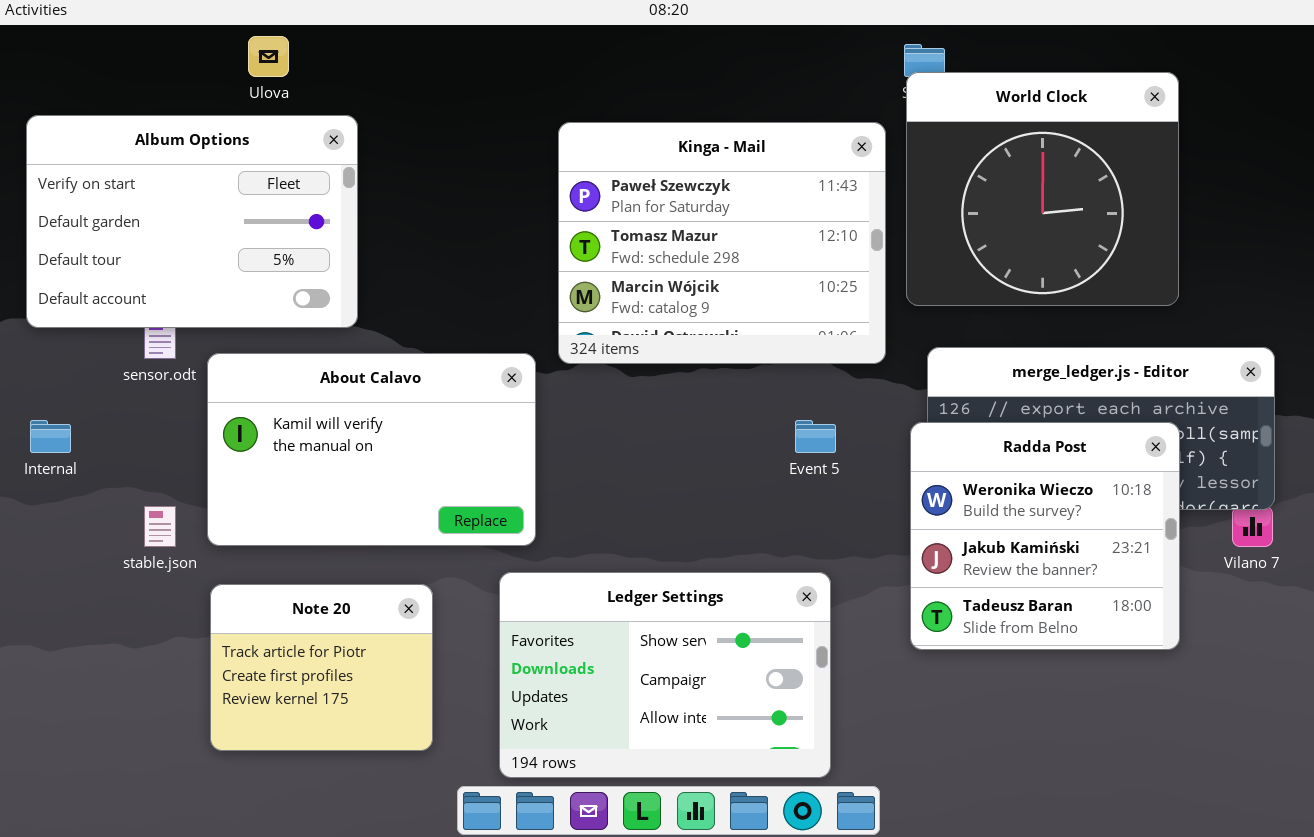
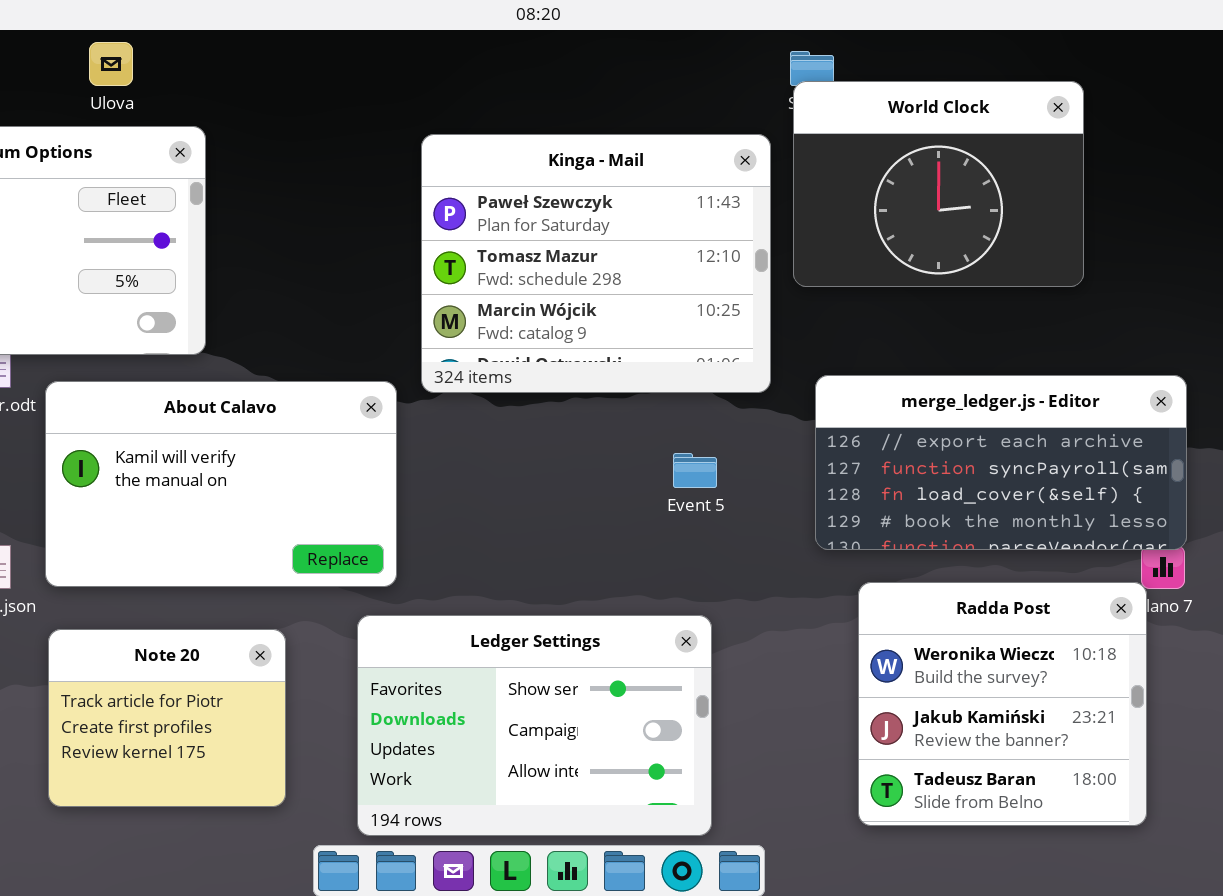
World Clock: [906,72,1179,306] -> [793,81,1084,287], resized
Radda Post: [910,422,1180,650] -> [858,582,1147,826], moved

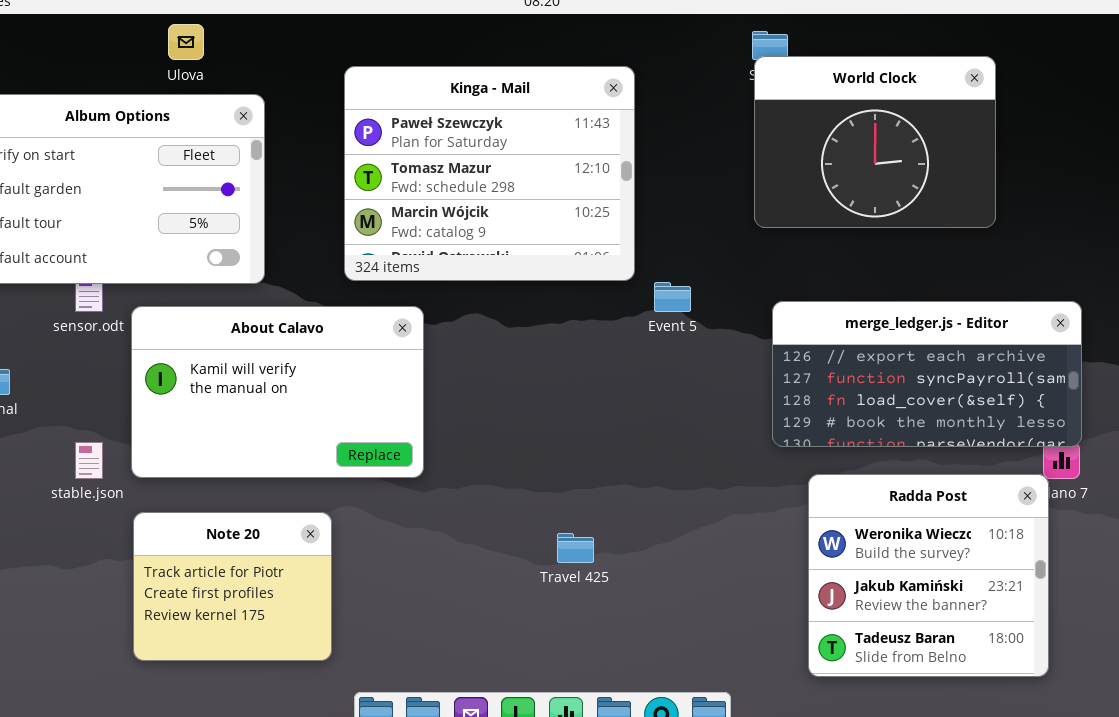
Kinga - Mail: [421,134,771,393] -> [344,66,635,281], moved
Event 5: [673,453,717,488] -> [654,282,691,312], moved
Ledger Settings: [357,615,712,836] -> none, closed

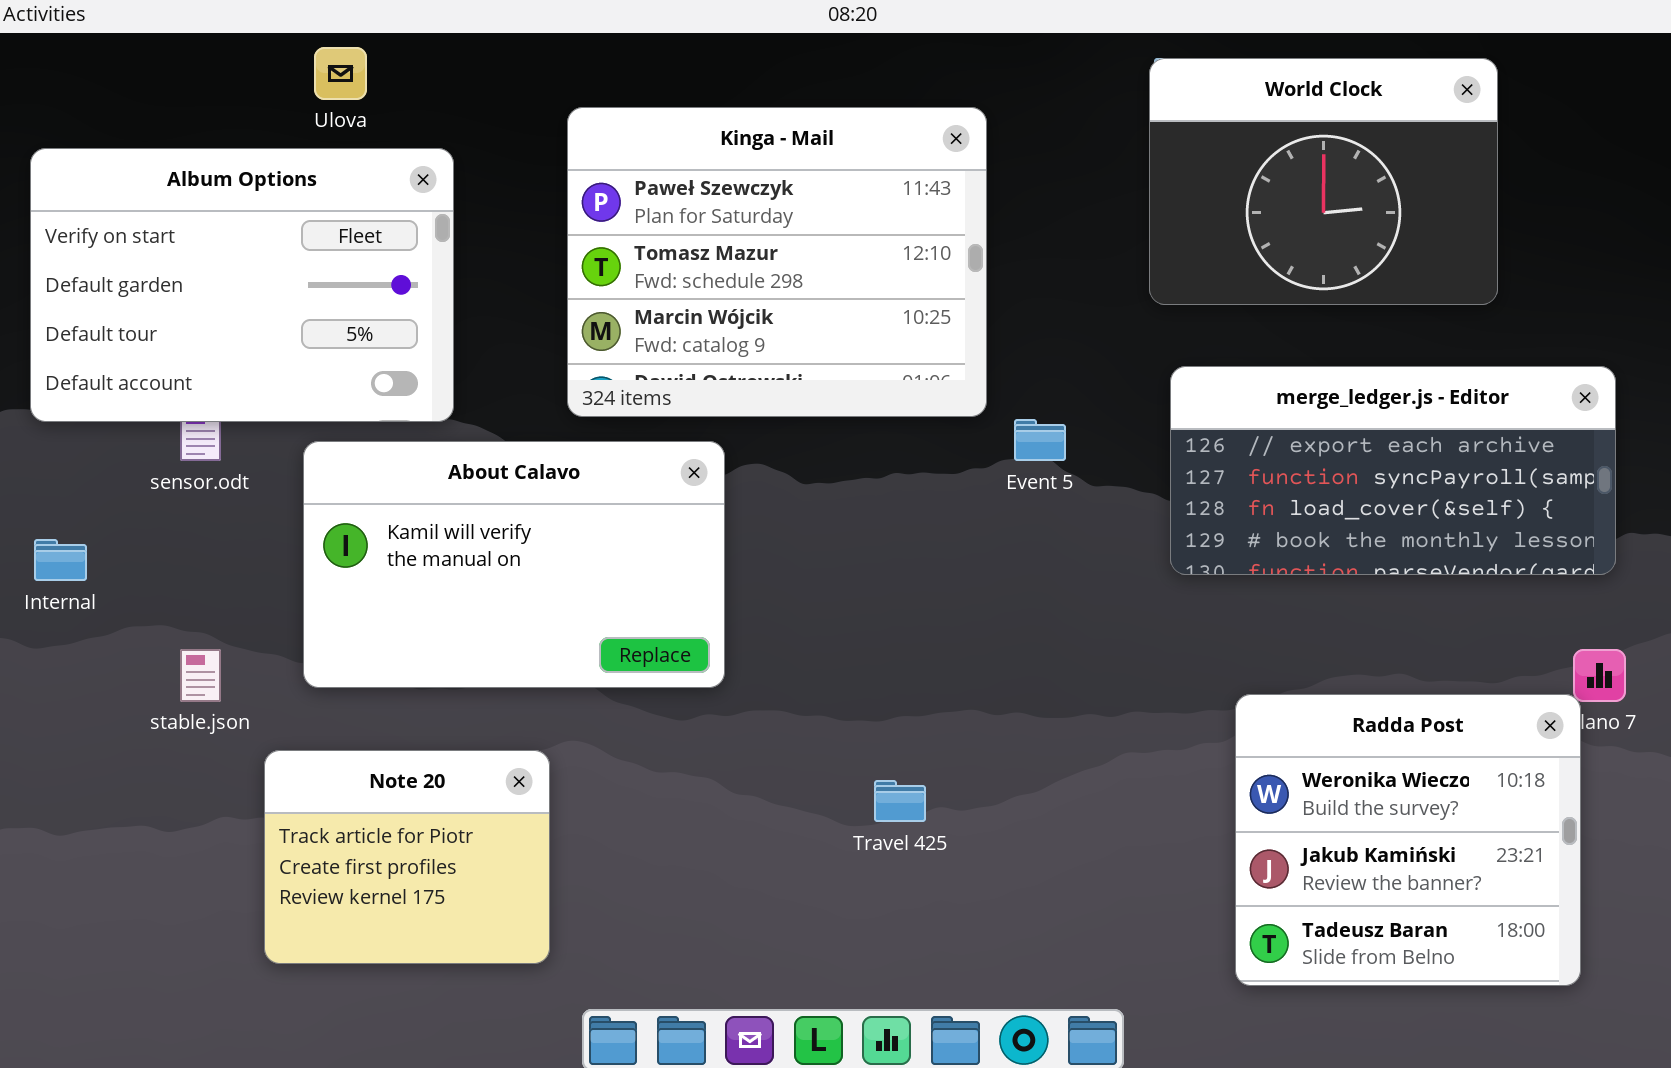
World Clock: [754,56,996,228] -> [1149,58,1498,305], moved
merge_ledger.js - Editor: [772,301,1082,447] -> [1170,366,1616,575], moved
About Calavo: [131,306,424,478] -> [303,441,725,688], moved

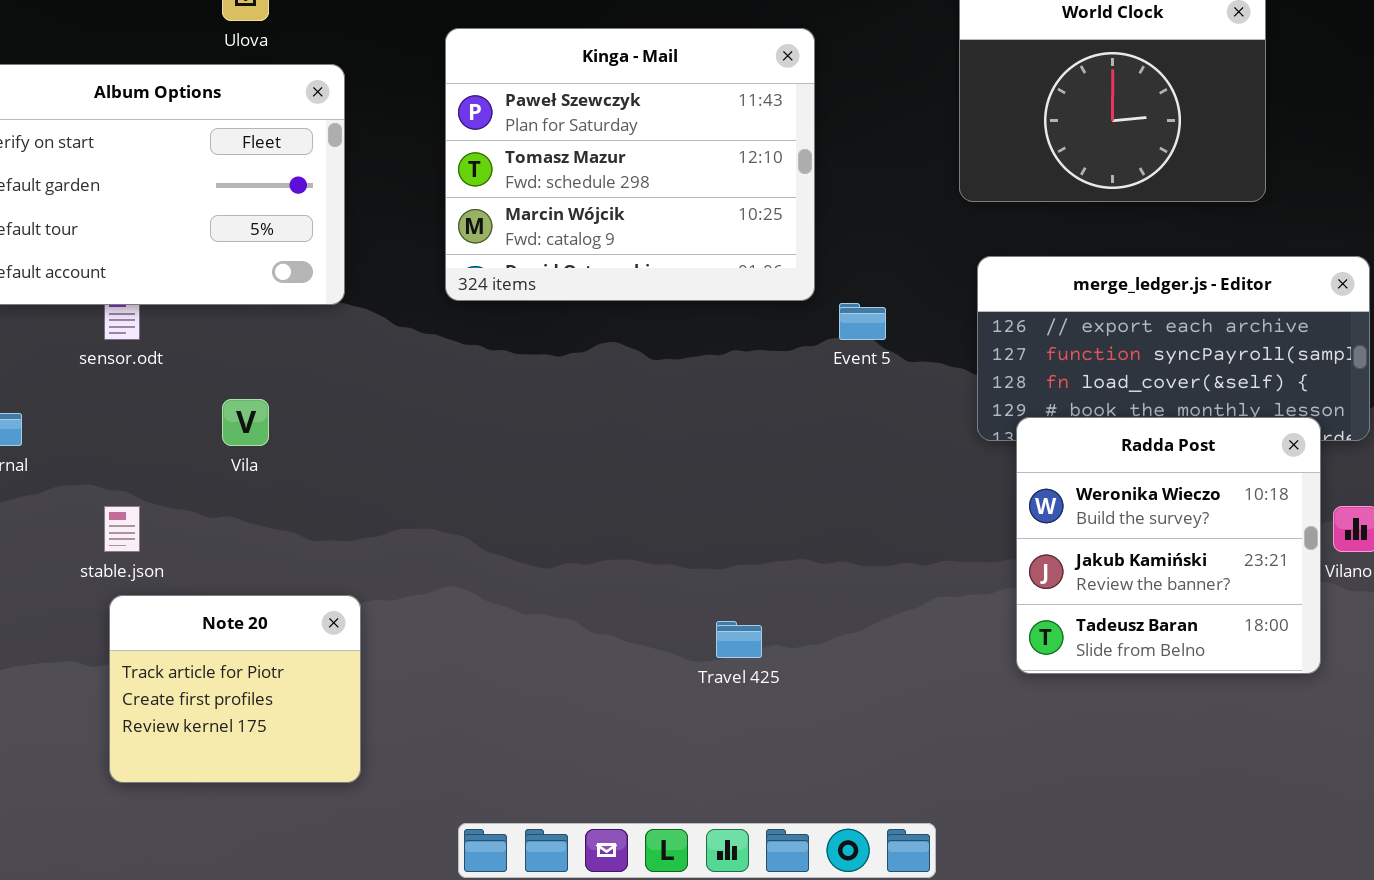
About Calavo: [303,441,725,688] -> none, closed
Radda Post: [1235,694,1581,986] -> [1016,417,1321,674], moved
Note 20: [264,750,550,964] -> [109,595,361,783], moved

